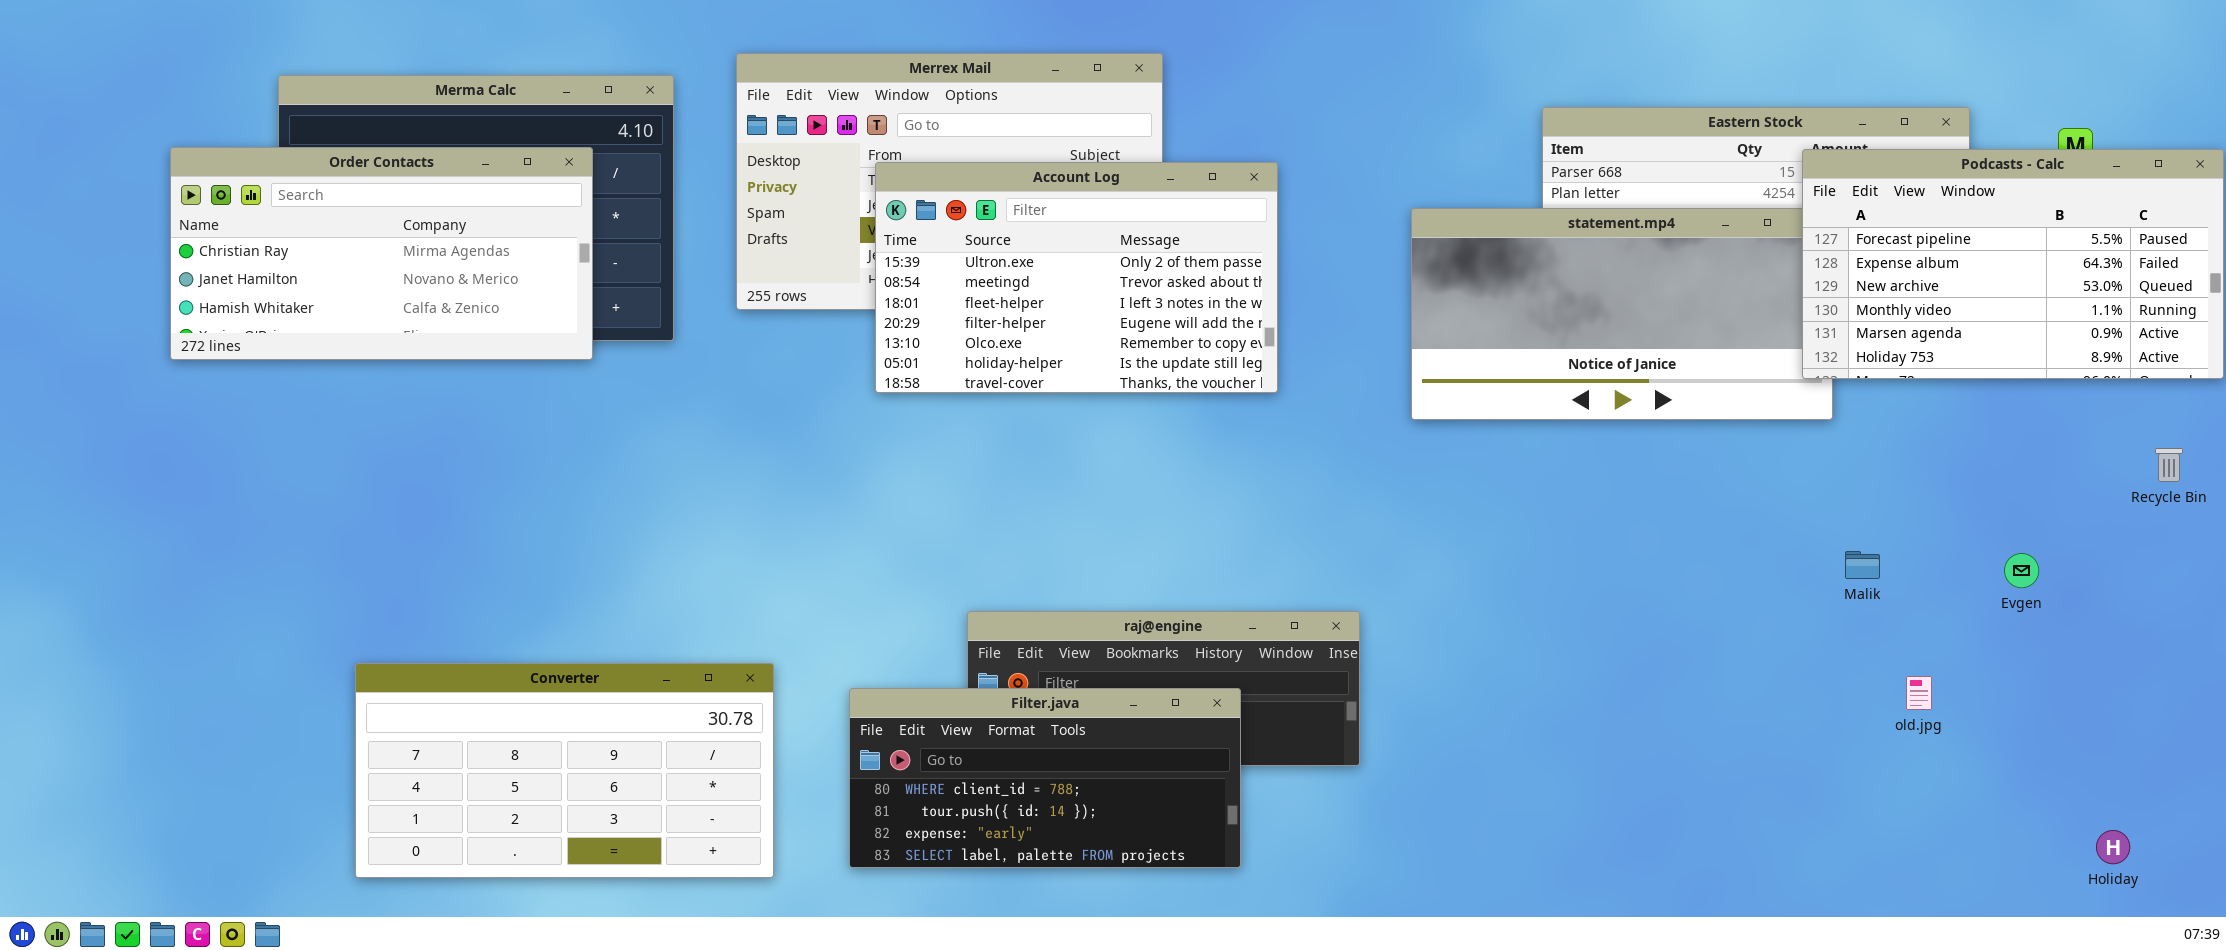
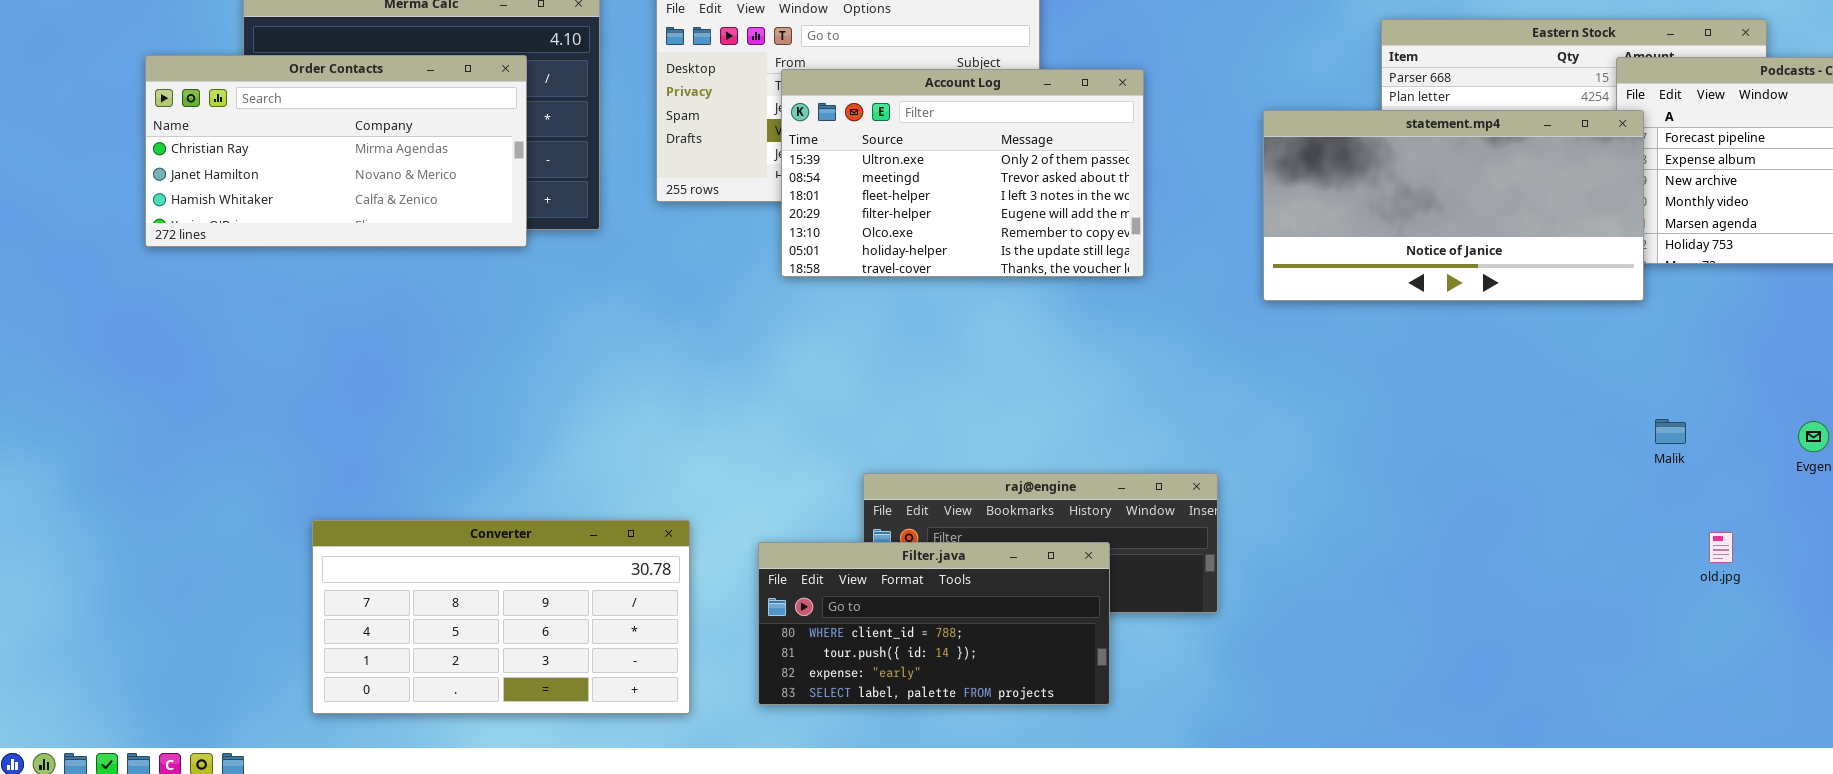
statement.mp4: [1411,208,1833,420] -> [1263,110,1644,301], raised

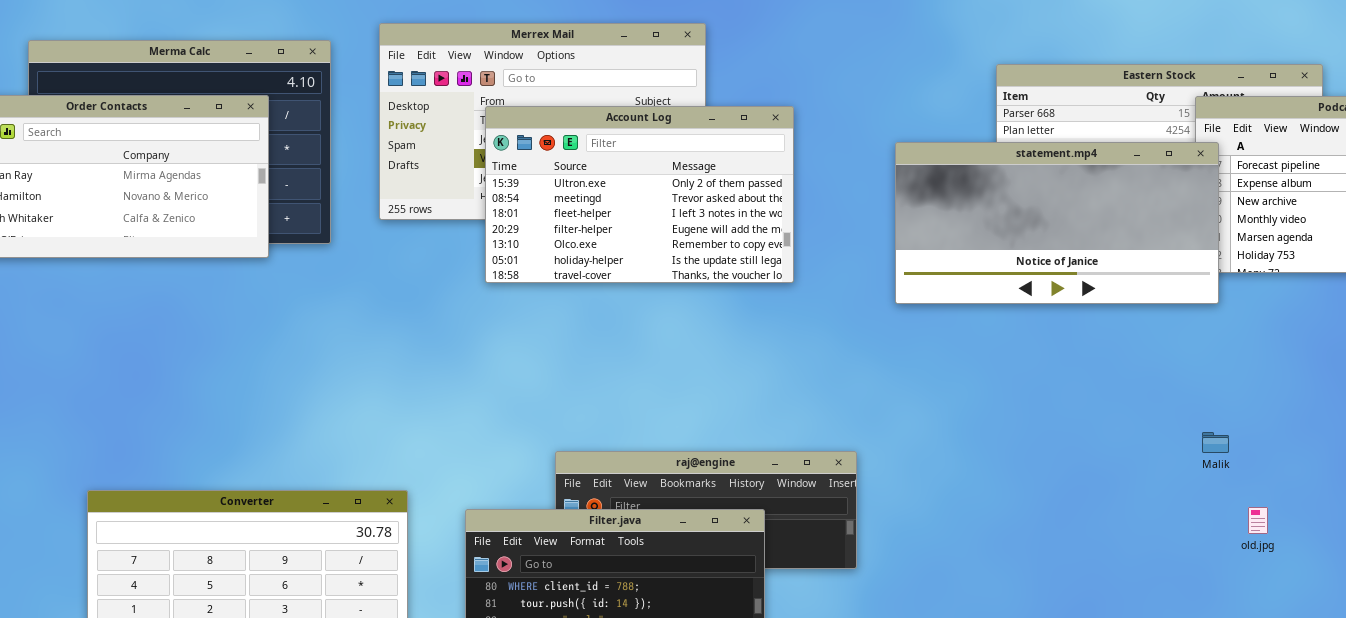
Malik: [1655,419,1686,444] -> [1202,432,1229,453], moved
old.jpg: [1709,532,1733,563] -> [1248,507,1268,534], moved

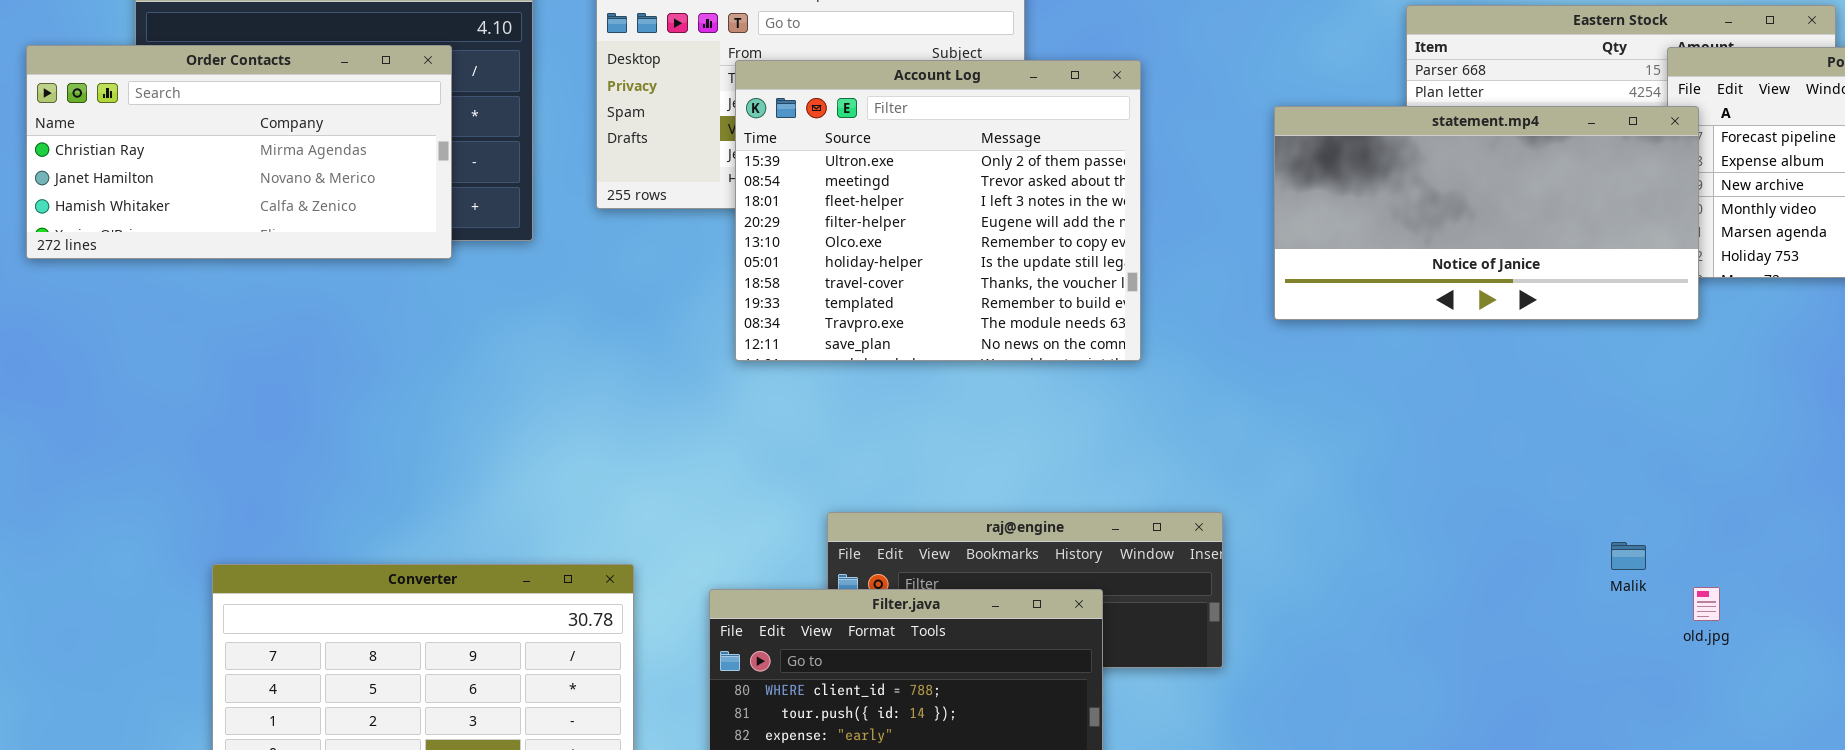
Account Log: [485,106,794,283] -> [735,60,1141,361], resized
Malik: [1202,432,1229,453] -> [1611,542,1646,570], moved
old.jpg: [1248,507,1268,534] -> [1693,587,1720,621], moved

